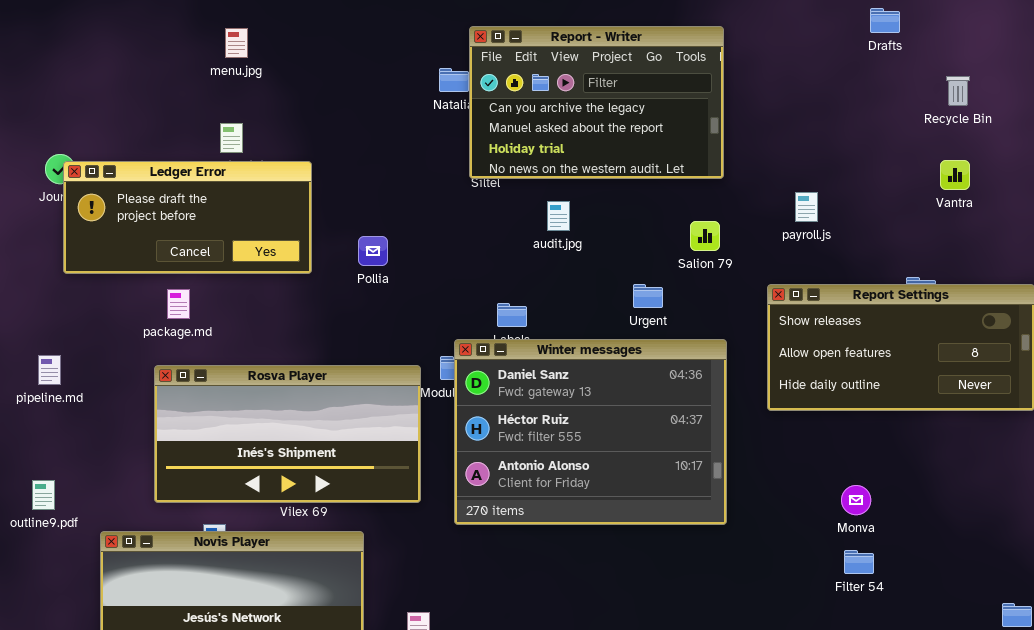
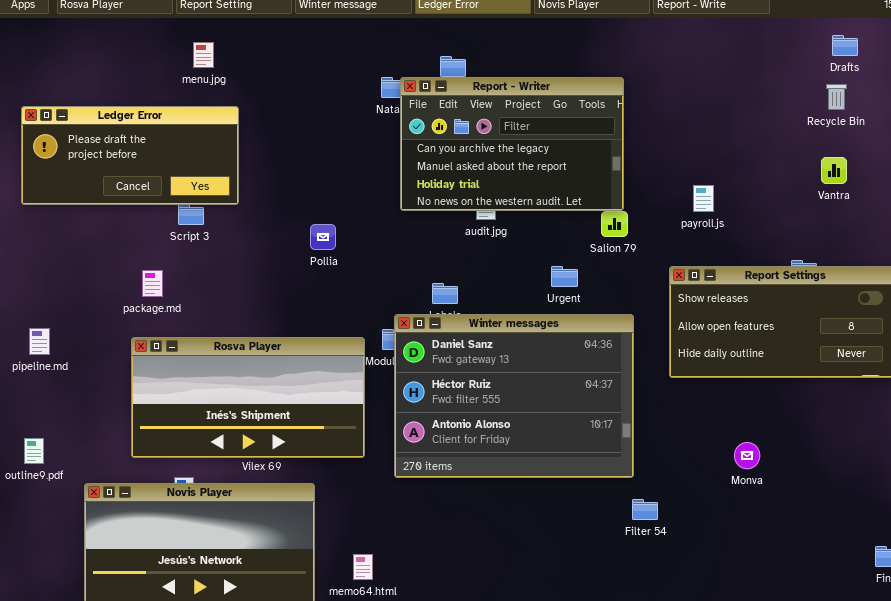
Drafts: [870,8,900,33] -> [832,35,858,56], moved
Report - Writer: [469,26,724,179] -> [400,77,624,211], moved
Ledger Error: [63,161,312,274] -> [21,106,239,205], moved
Filter 54: [844,550,874,574] -> [632,499,658,520], moved

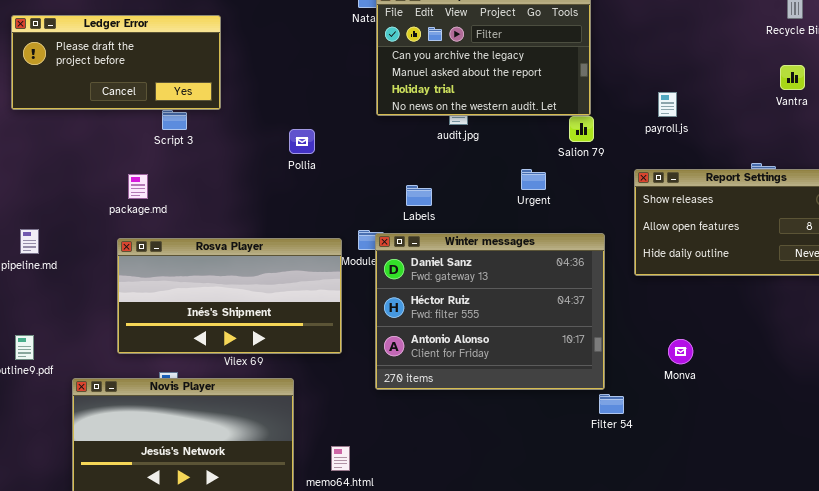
Winter messages: [394,314,634,478] -> [375,233,605,390], moved
Monva: [734,442,760,469] -> [668,339,693,364], moved

